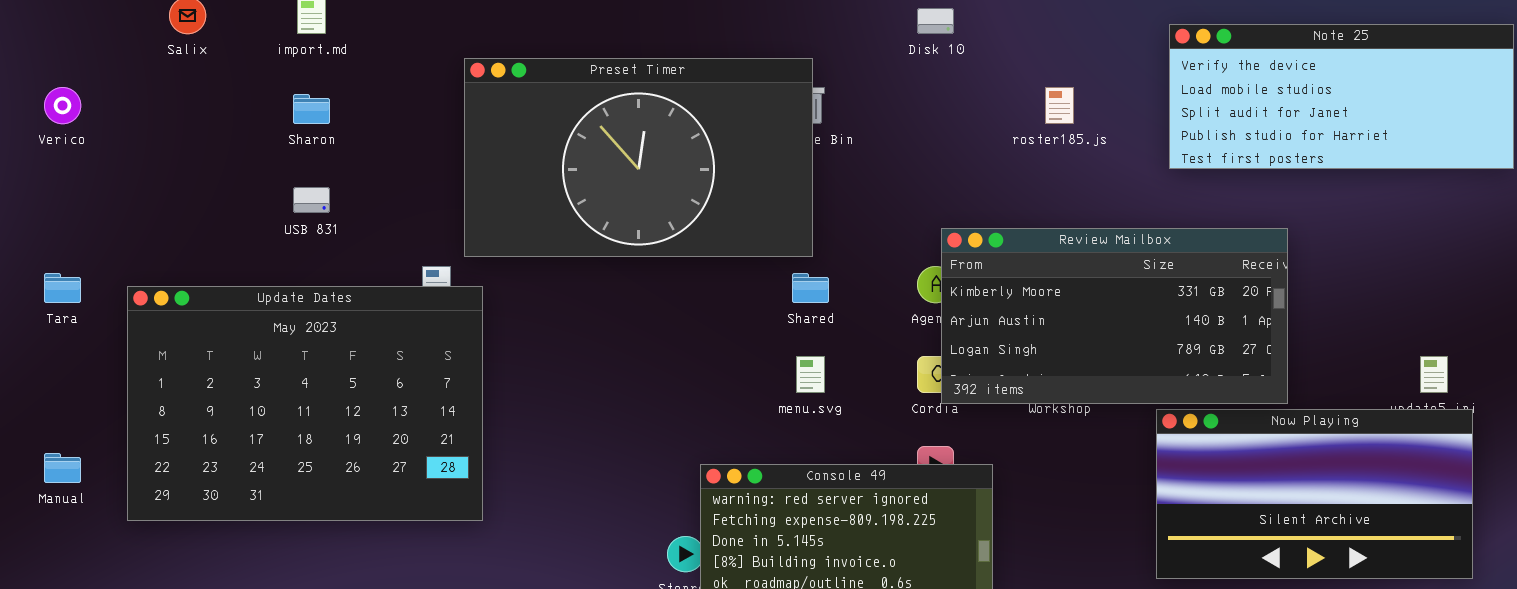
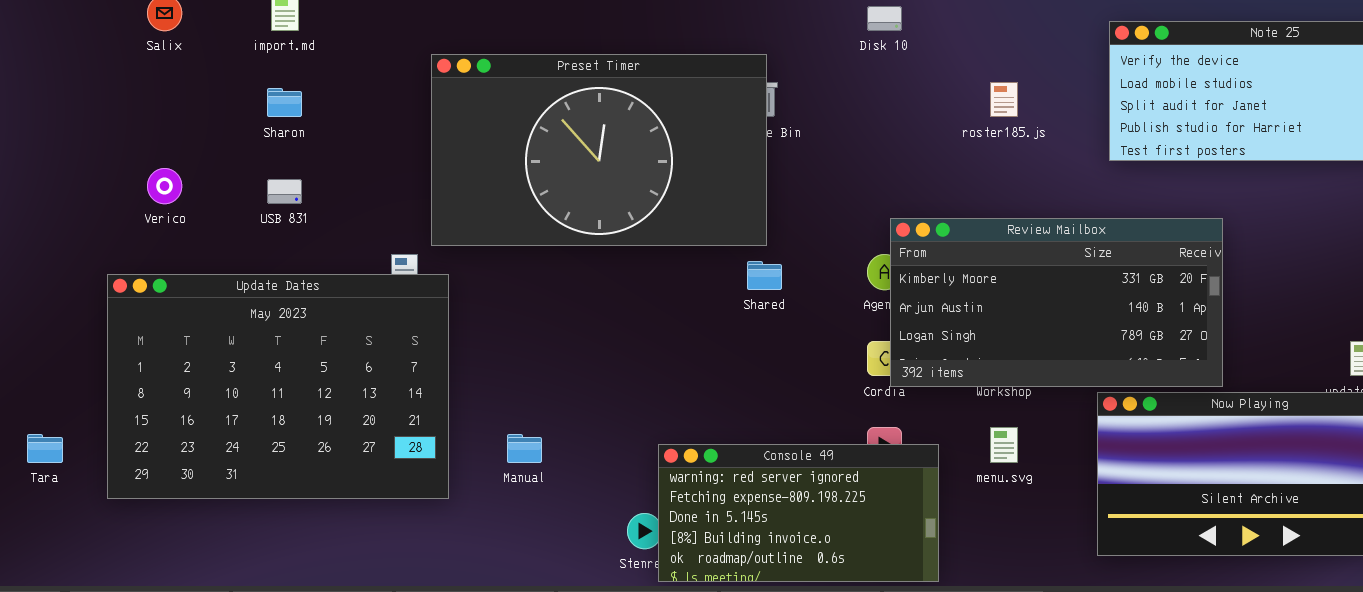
Verico: [44,87,81,124] -> [147,168,182,204], moved
Tara: [44,273,81,303] -> [27,434,63,463], moved
menu.svg: [796,356,825,393] -> [990,427,1018,463], moved
Manual: [44,453,81,483] -> [507,434,542,463], moved

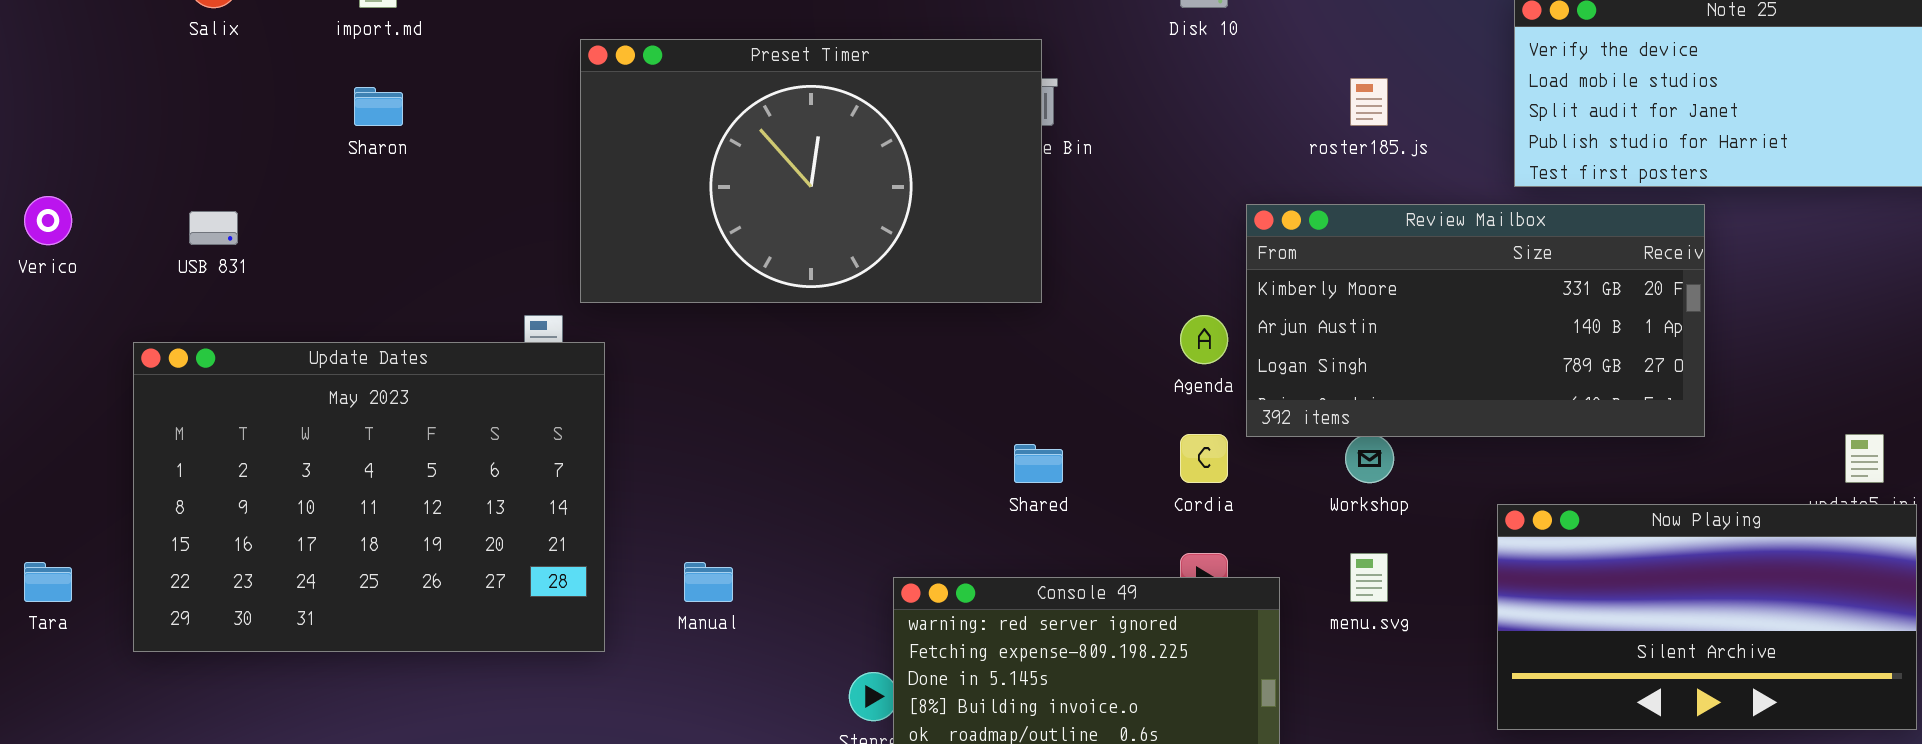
Verico: [147,168,182,204] -> [24,196,72,245], moved
USB 831: [267,179,302,204] -> [189,211,238,245], moved
Review Mailbox: [890,218,1223,387] -> [1246,204,1705,437], moved
Shared: [747,261,782,290] -> [1014,444,1063,483], moved

